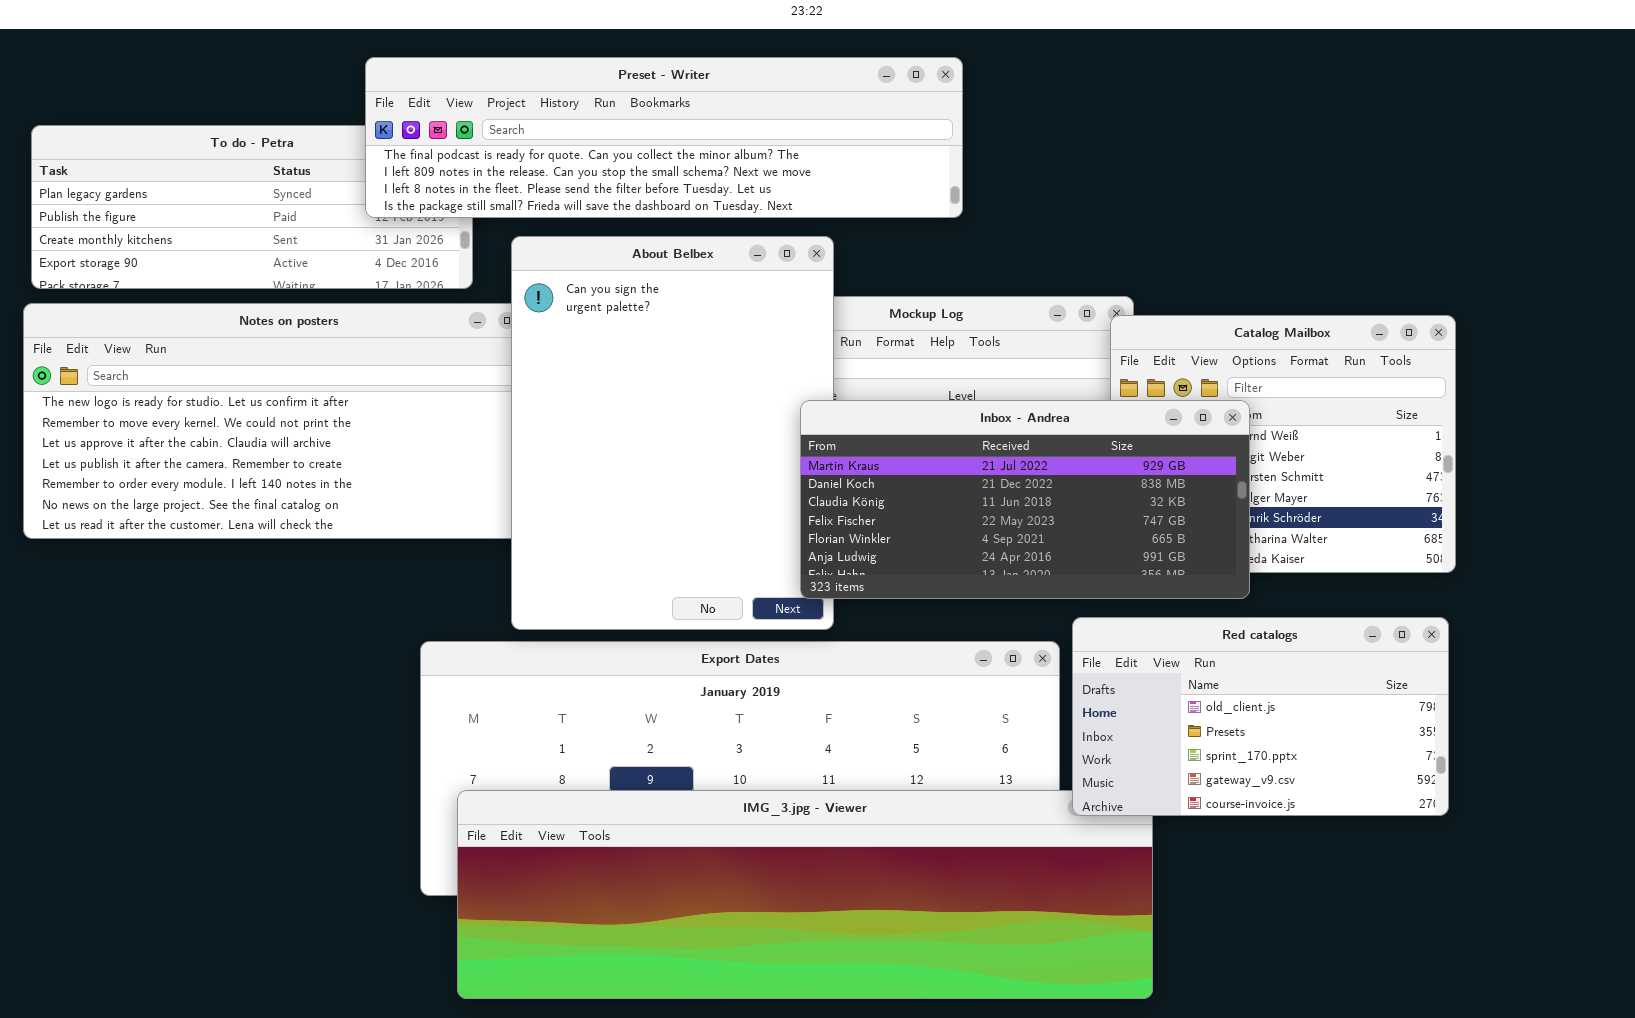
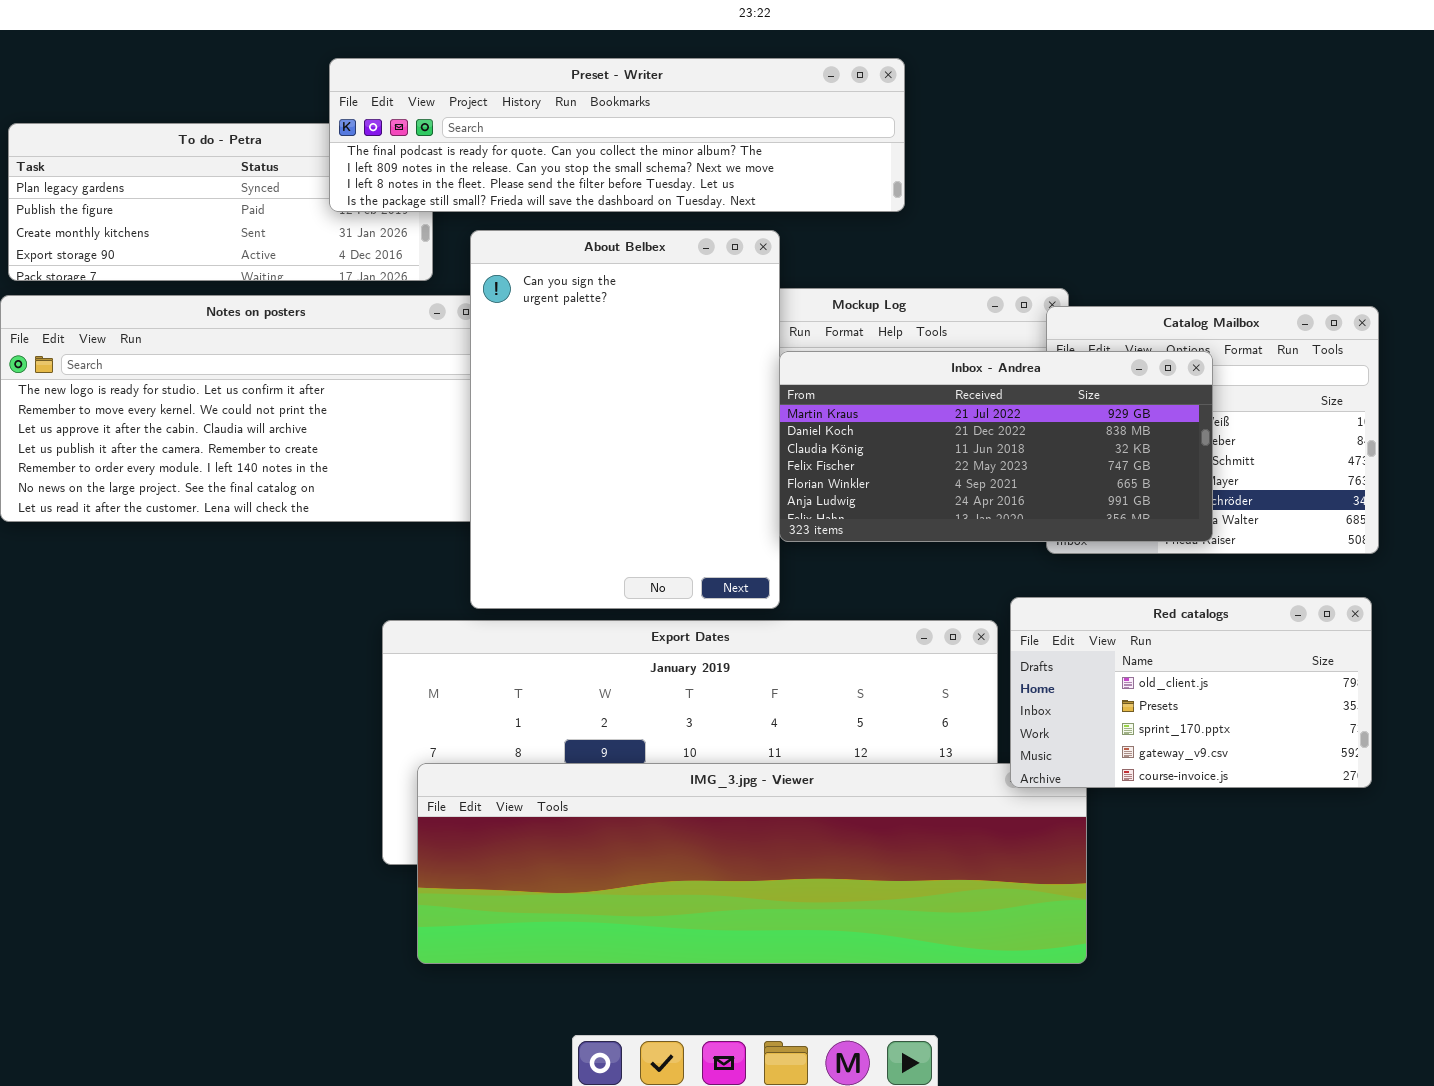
Inbox - Andrea: [800,400,1250,599] -> [779,351,1213,542], moved

